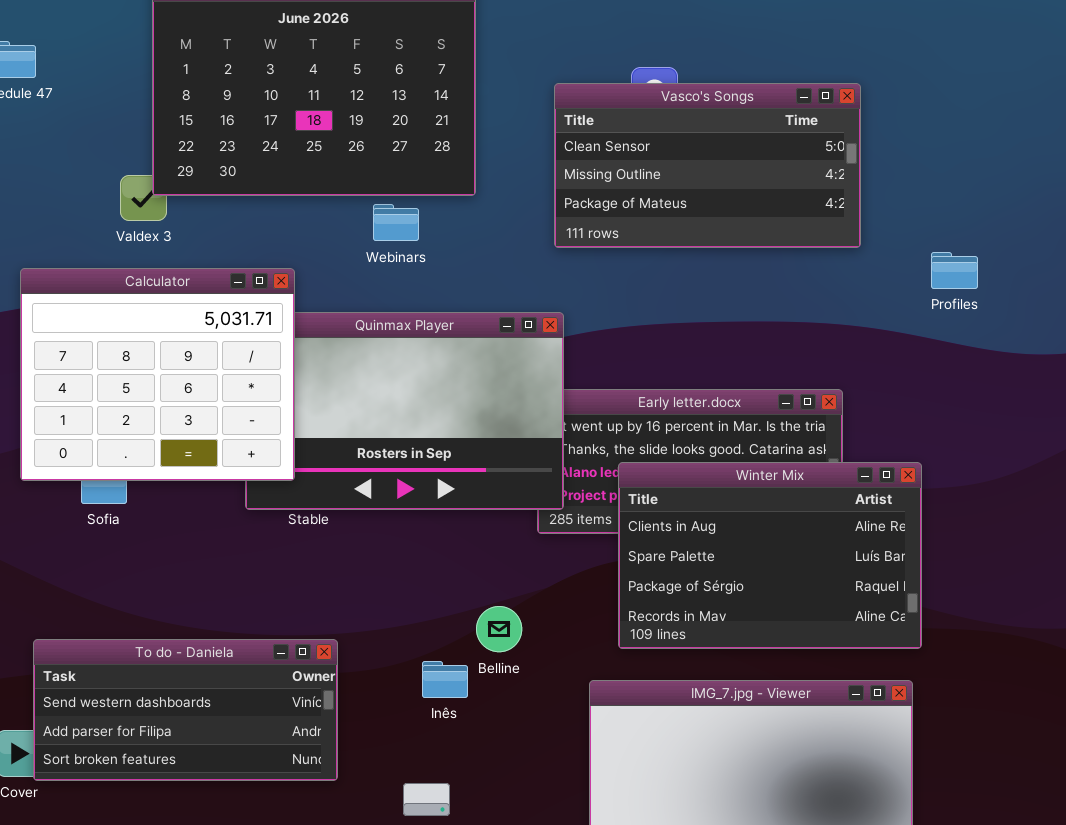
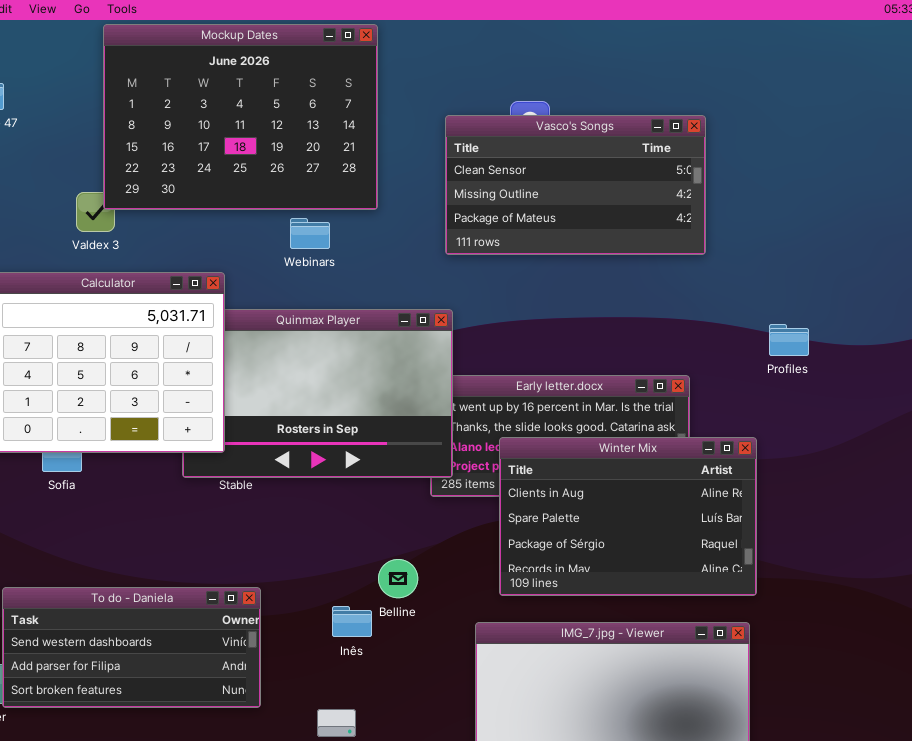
Profiles: [931,252,978,289] -> [769,324,809,356], moved

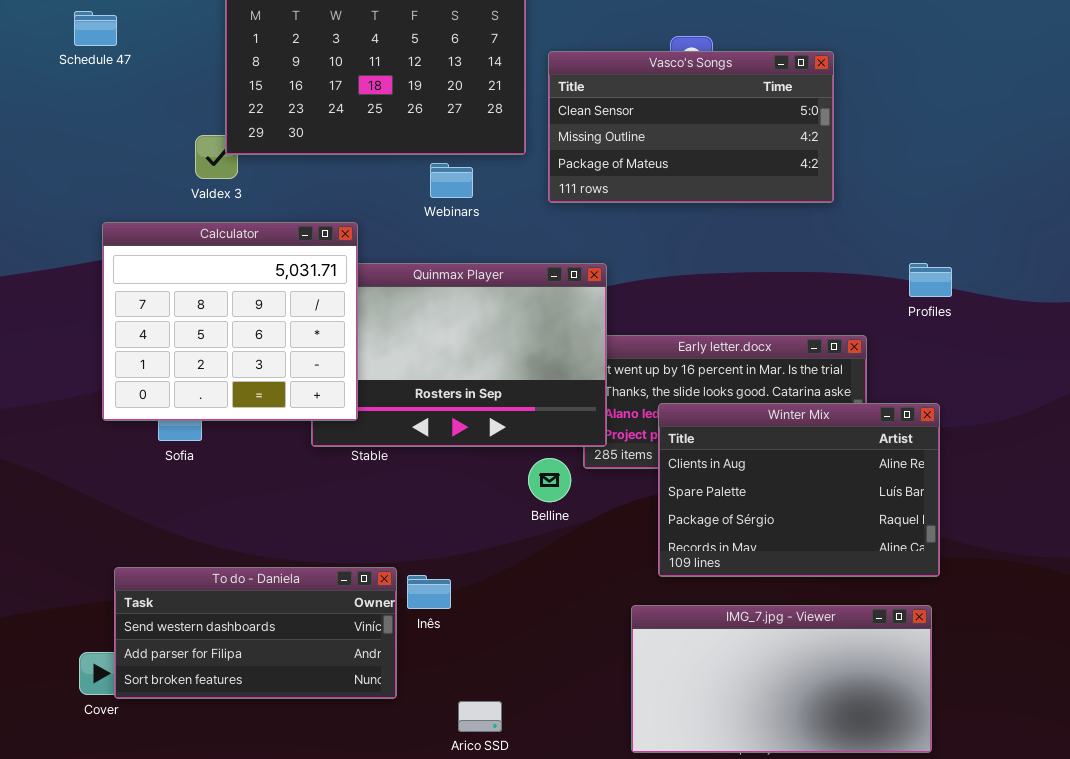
Vasco's Songs: [445,115,706,255] -> [548,51,834,203], moved
Profiles: [769,324,809,356] -> [909,263,952,297], moved
Belline: [378,559,418,598] -> [528,458,571,502], moved
Inês: [332,606,372,637] -> [407,575,451,609], moved

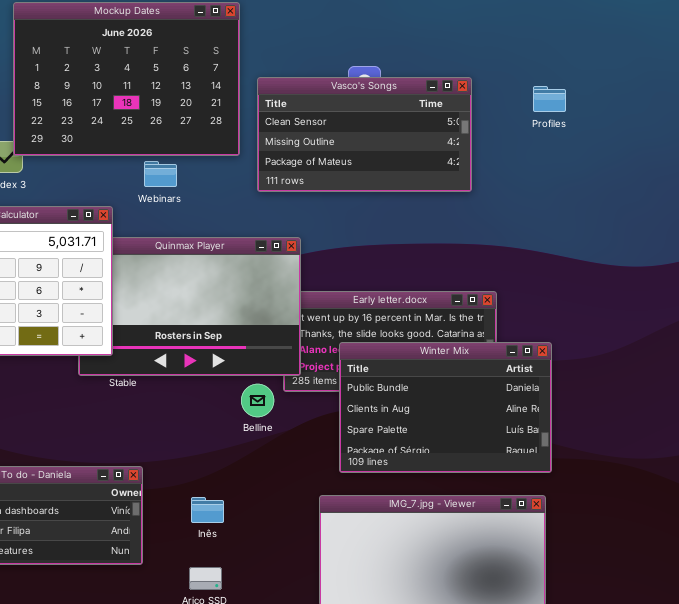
Webinars: [430,163,473,198] -> [144,161,177,187], moved
Profiles: [909,263,952,297] -> [533,86,566,112], moved
Winter Mix: [658,403,940,577] -> [339,342,552,473], scrolled up 1 row
Inês: [407,575,451,609] -> [191,497,224,523], moved

